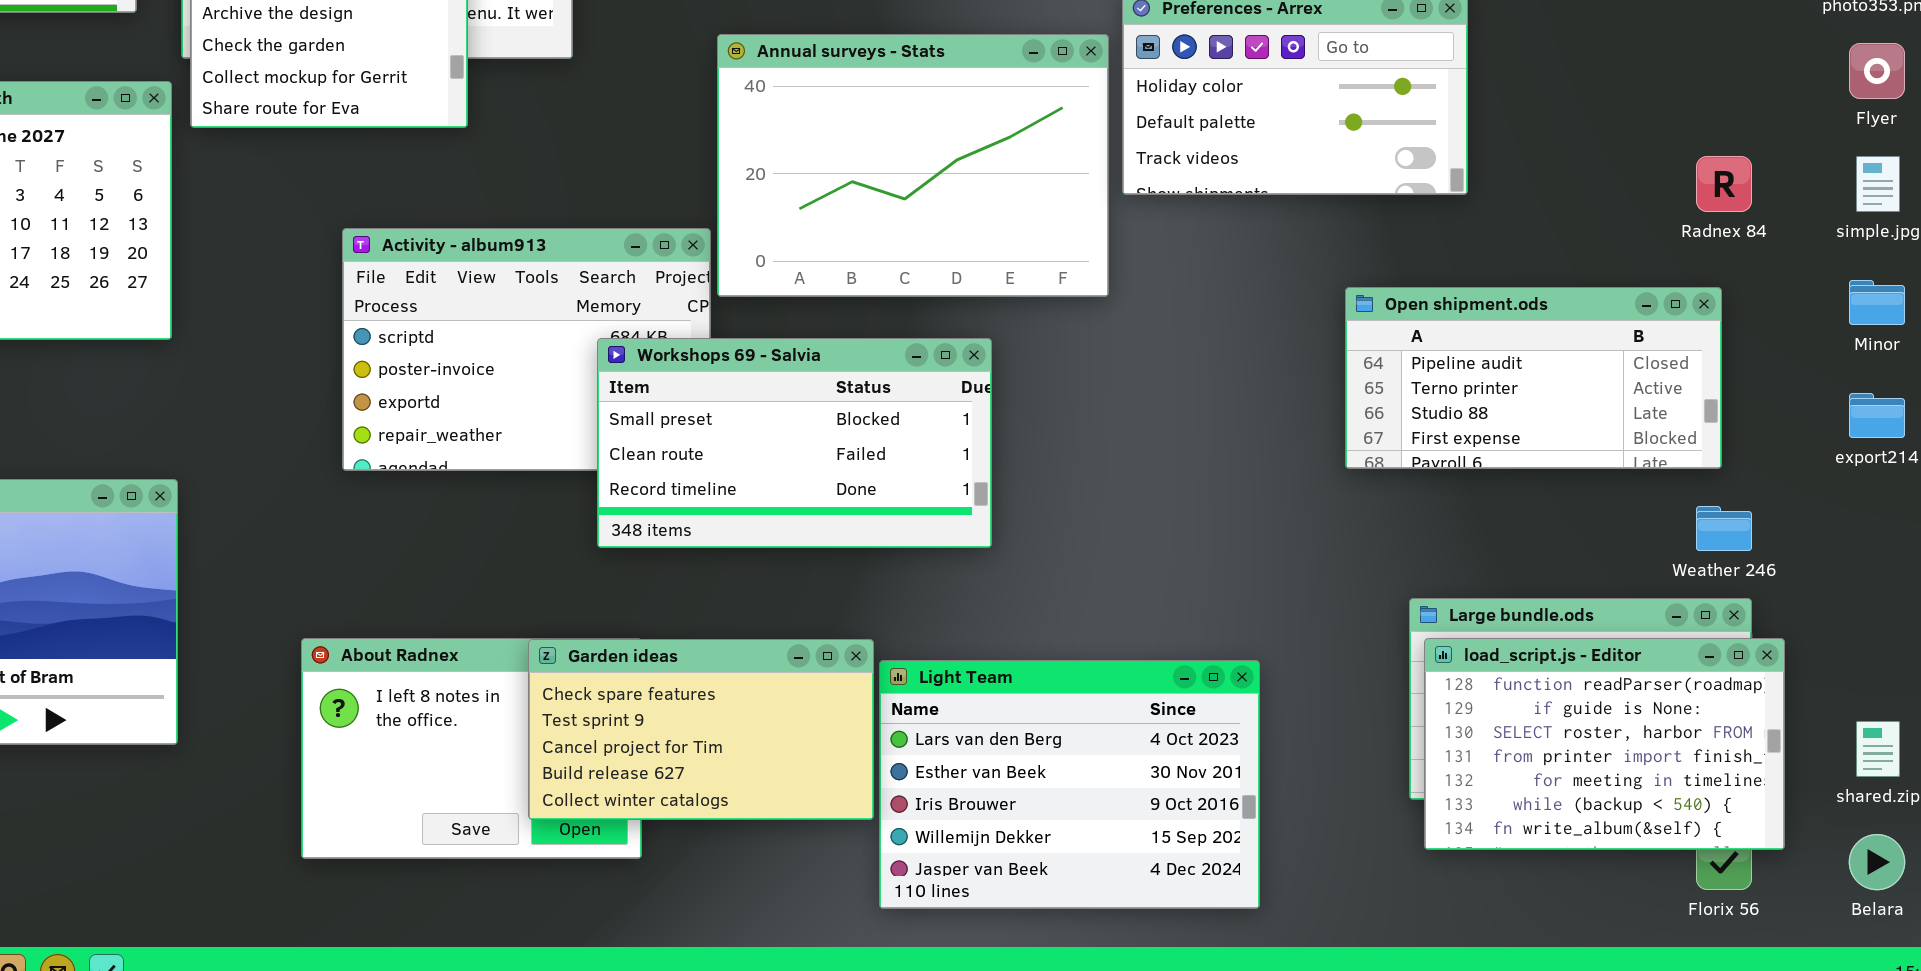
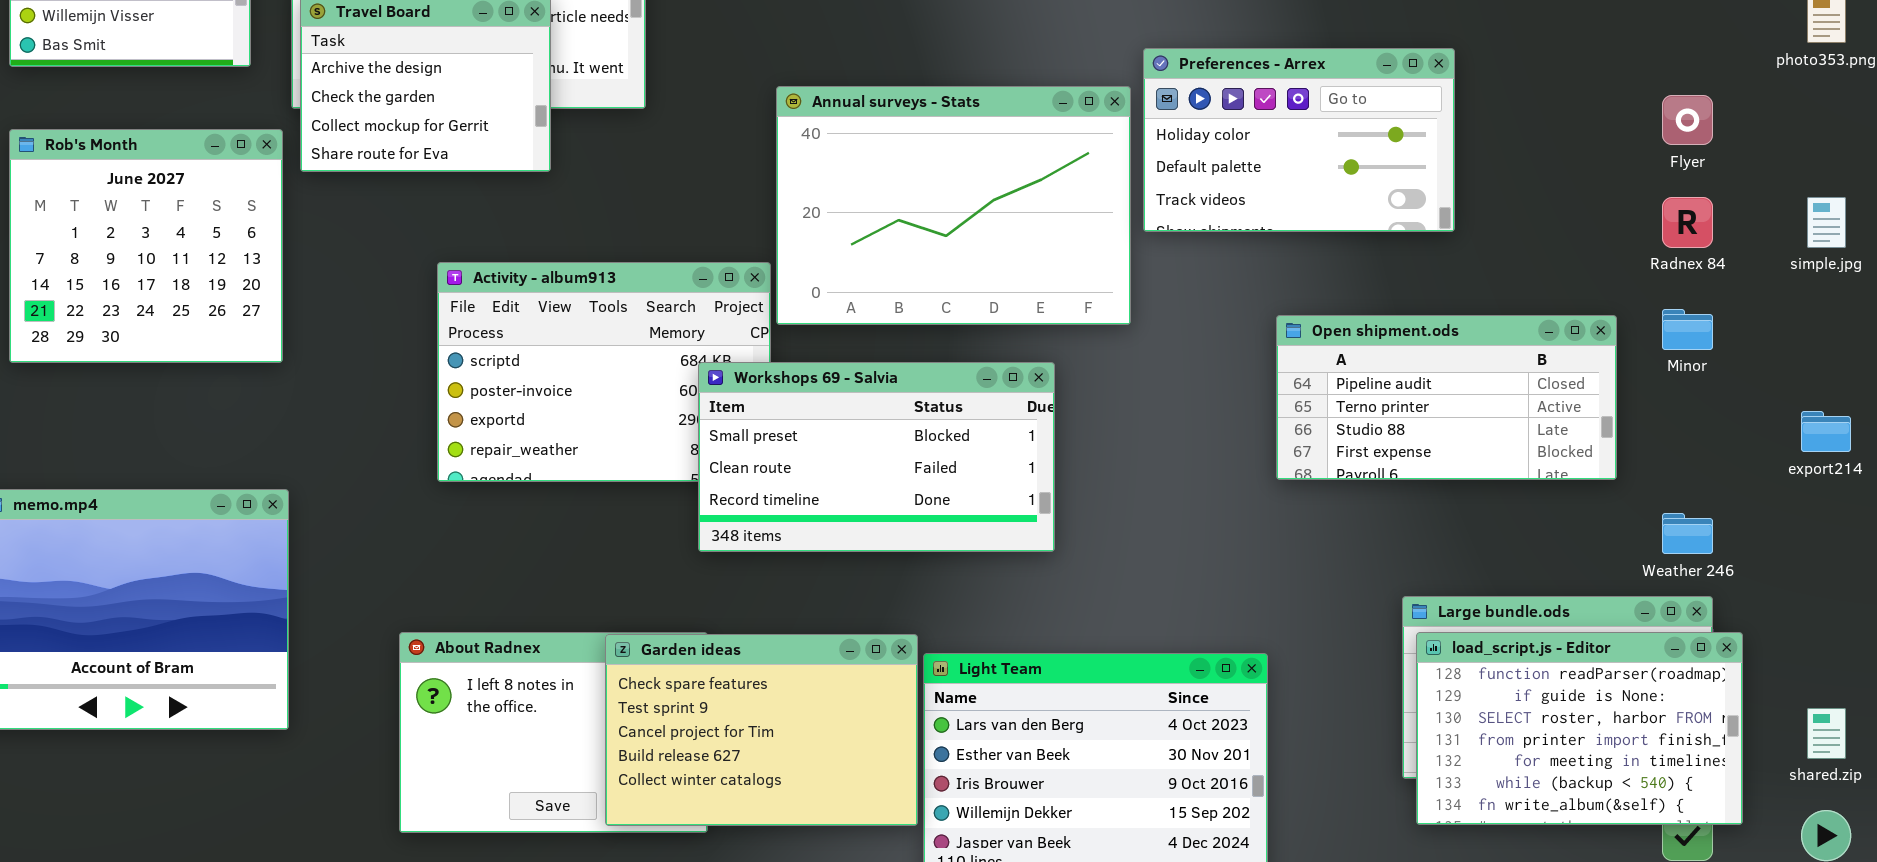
Flyer: [1849,43,1905,99] -> [1662,95,1713,145], moved
Minor: [1849,280,1905,325] -> [1662,309,1713,350], moved
Open shipment.ods: [1345,287,1722,469] -> [1276,315,1617,480], moved
Workshops 69 - Salvia: [597,338,992,548] -> [698,362,1055,552], moved
Garden ideas: [528,639,874,820] -> [605,634,918,826], resized

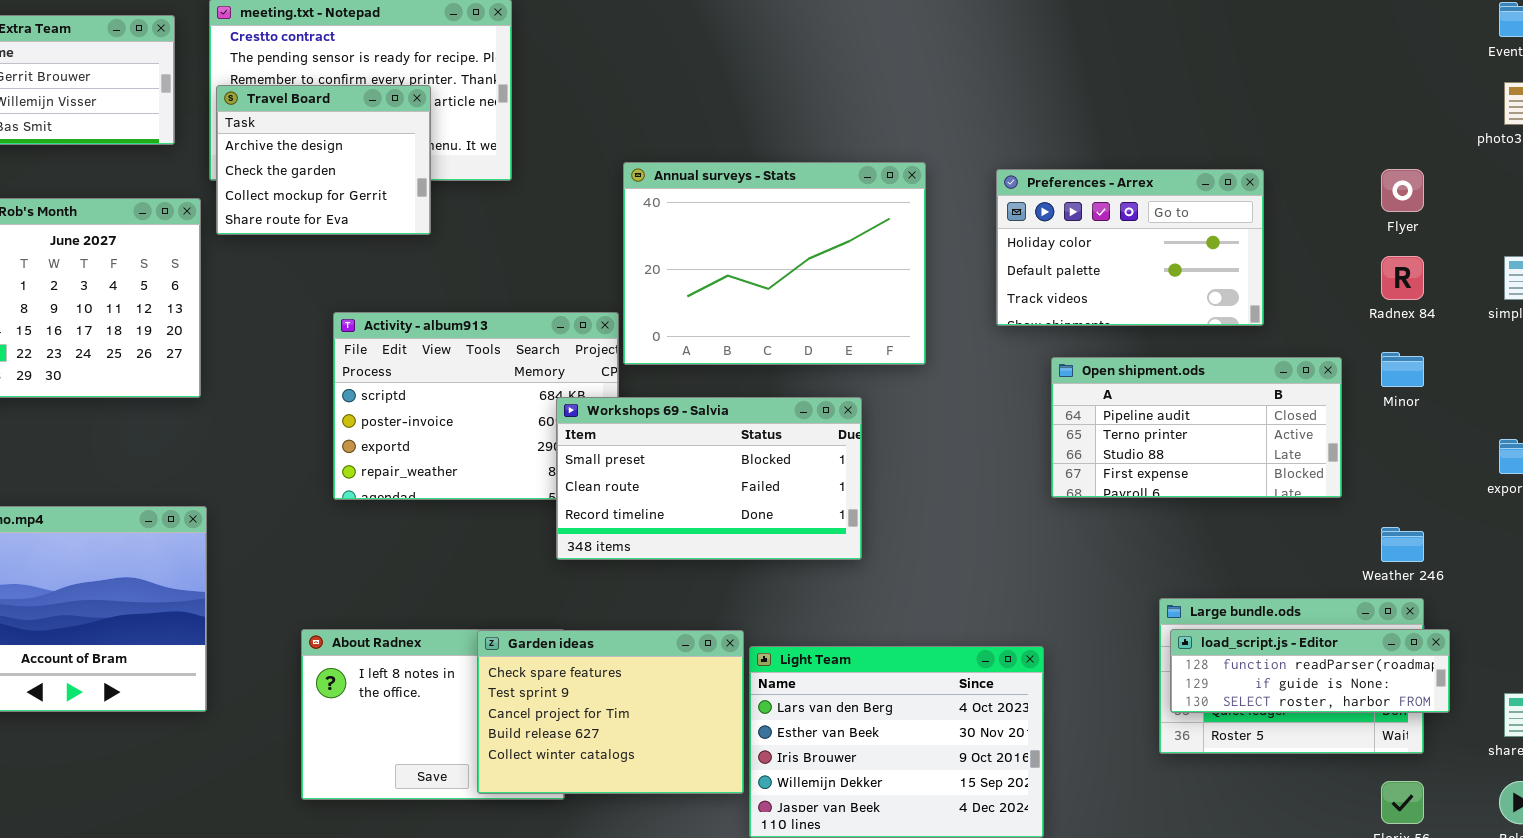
Preferences - Arrex: [1143,48,1455,232] -> [996,169,1264,326], moved
load_script.js - Editor: [1416,632,1743,825] -> [1170,629,1450,713], resized

